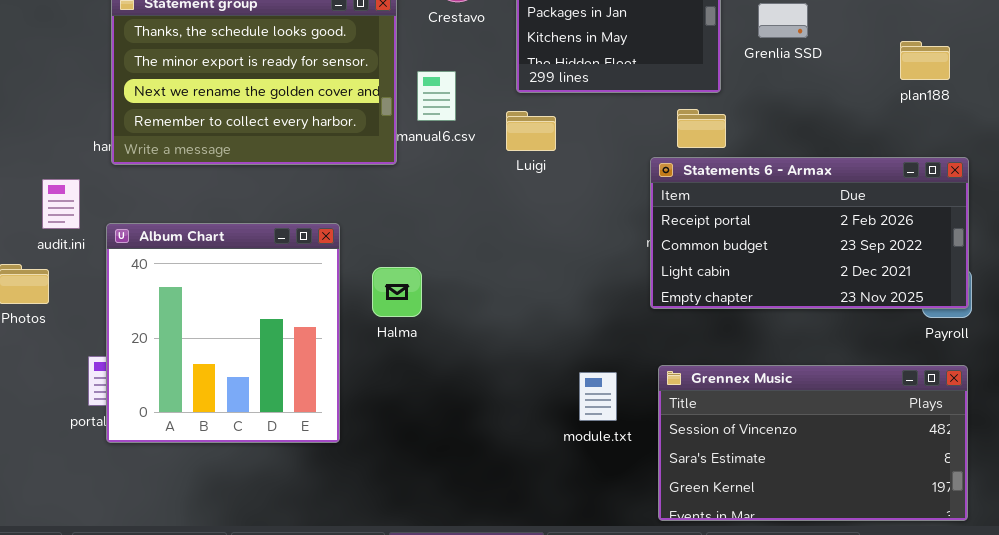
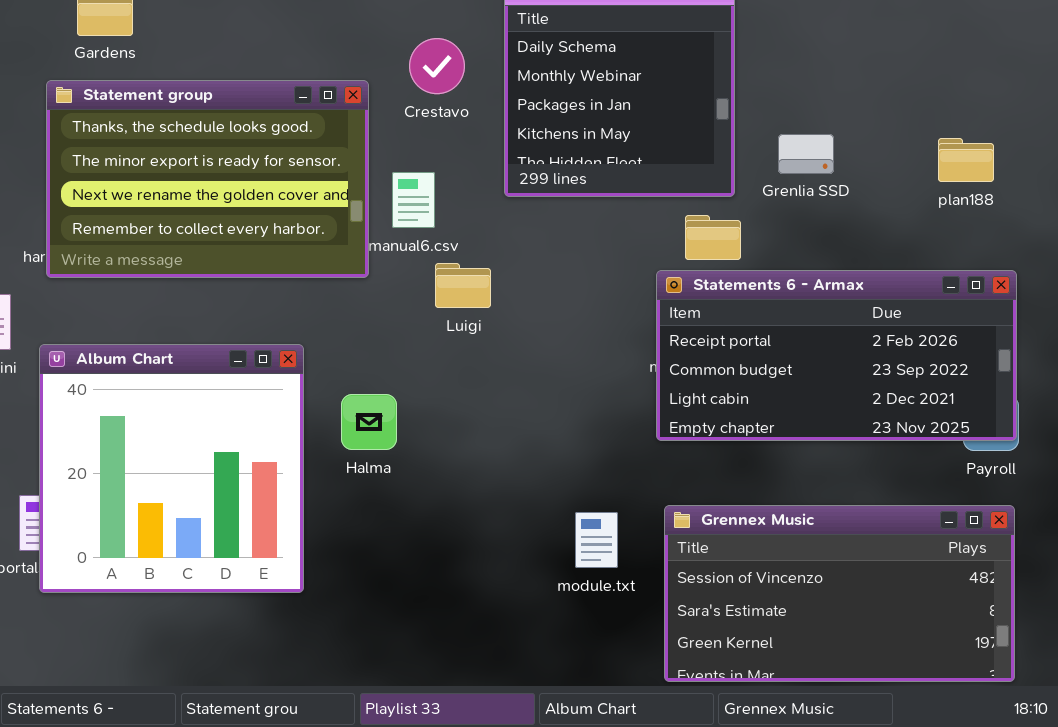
Grenlia SSD: [758,3,808,38] -> [778,134,834,174], moved
Luigi: [506,111,556,151] -> [435,263,491,308], moved

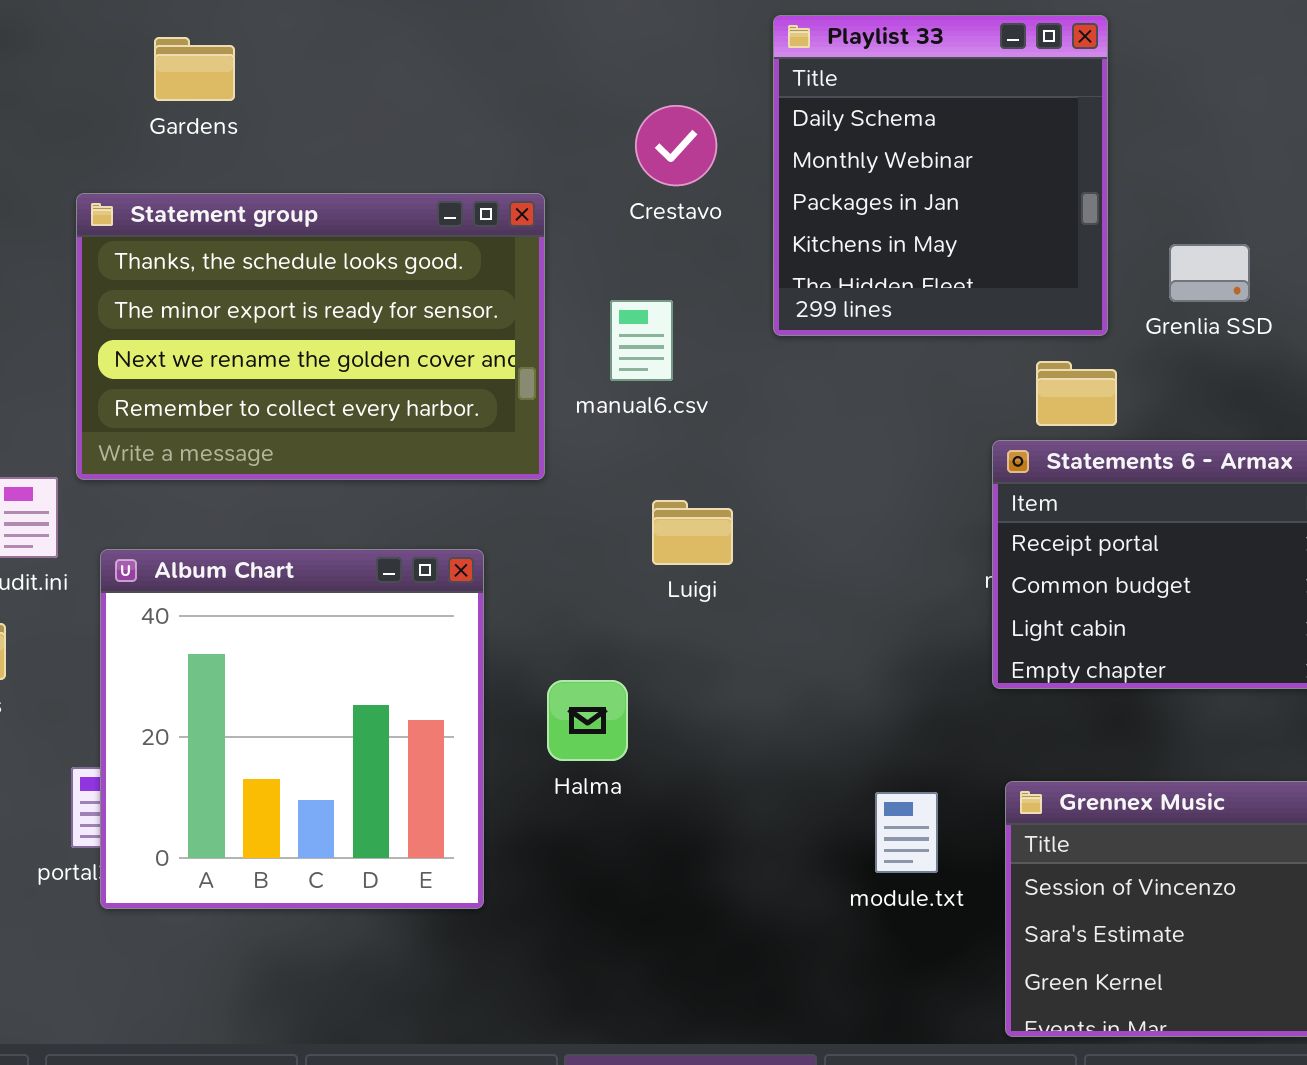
Statement group: [46,80,369,278] -> [76,193,545,480], moved
Luigi: [435,263,491,308] -> [652,500,733,565], moved
Halma: [341,394,397,450] -> [547,680,628,761], moved

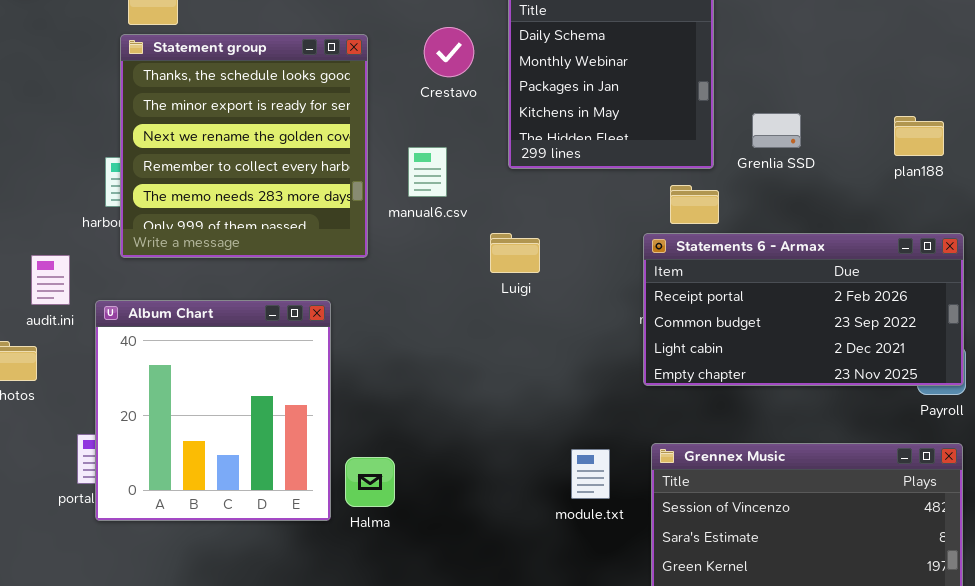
Statement group: [76,193,545,480] -> [120,34,368,258], resized
Luigi: [652,500,733,565] -> [490,233,540,273], moved
Halma: [547,680,628,761] -> [345,457,395,507], moved

